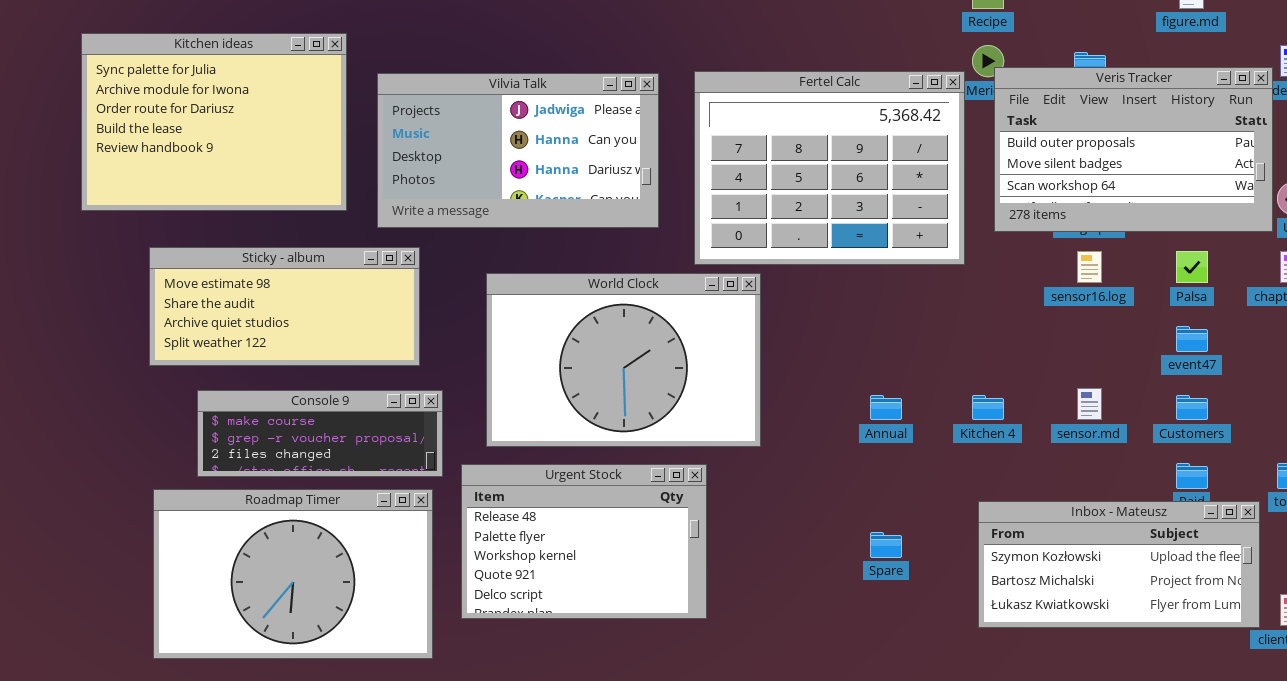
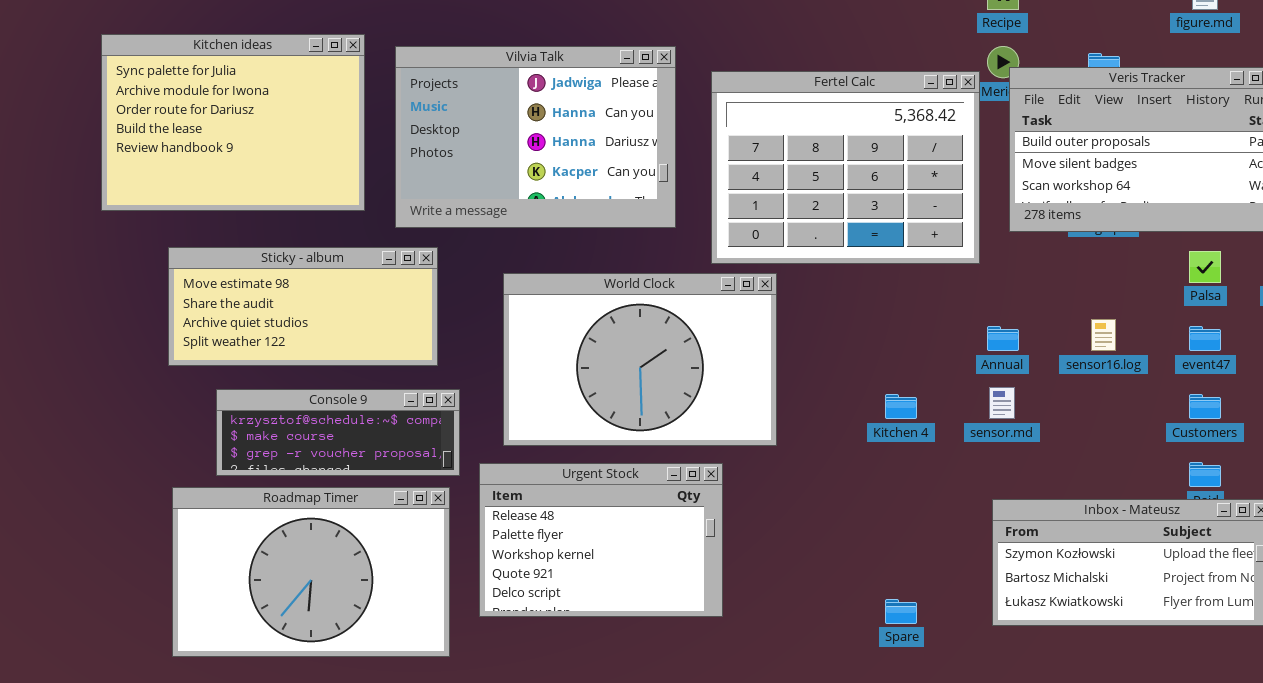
Vilvia Talk: [377,73,659,228] -> [395,46,676,228], resized
sensor16.log: [1077,251,1102,283] -> [1091,319,1116,351], moved
sensor.md: [1077,388,1102,420] -> [989,387,1015,419], moved
Console 9: [197,390,443,477] -> [216,389,460,476], scrolled up 1 row
Annual: [870,395,902,420] -> [987,326,1019,351], moved
Kitchen 4: [972,395,1004,420] -> [885,394,917,419], moved
Spare: [870,532,902,558] -> [885,599,917,624], moved

